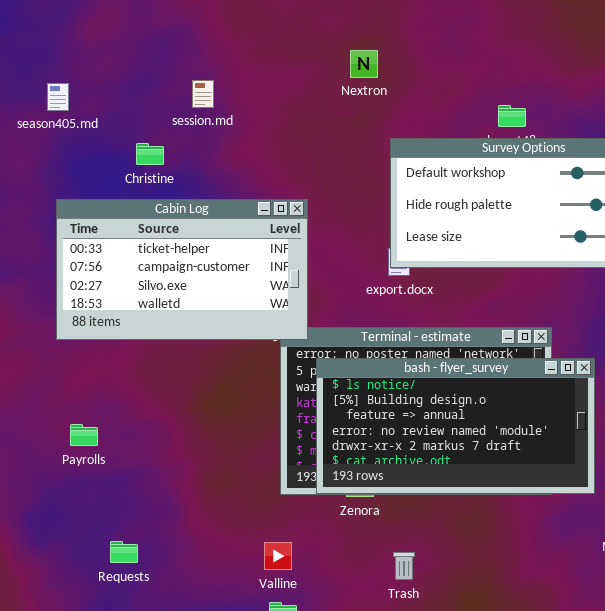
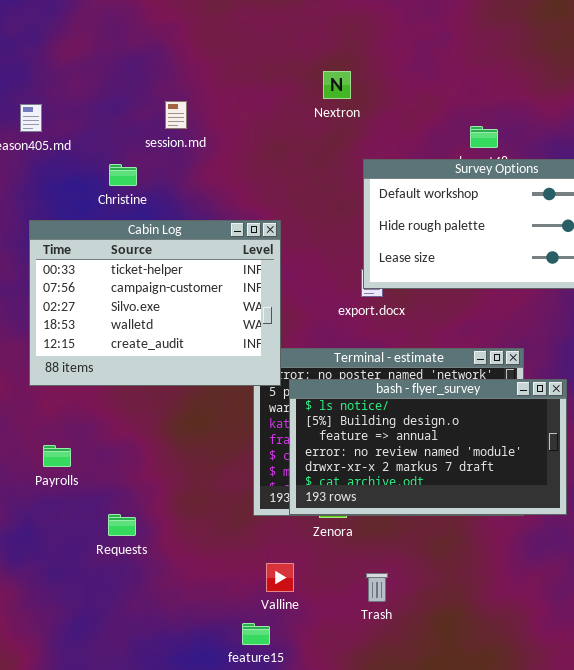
Cabin Log: [56,199,308,340] -> [29,220,281,386], resized
Requests: [110,541,138,563] -> [108,514,136,536], moved
Valline: [264,542,292,570] -> [266,563,294,592], moved

